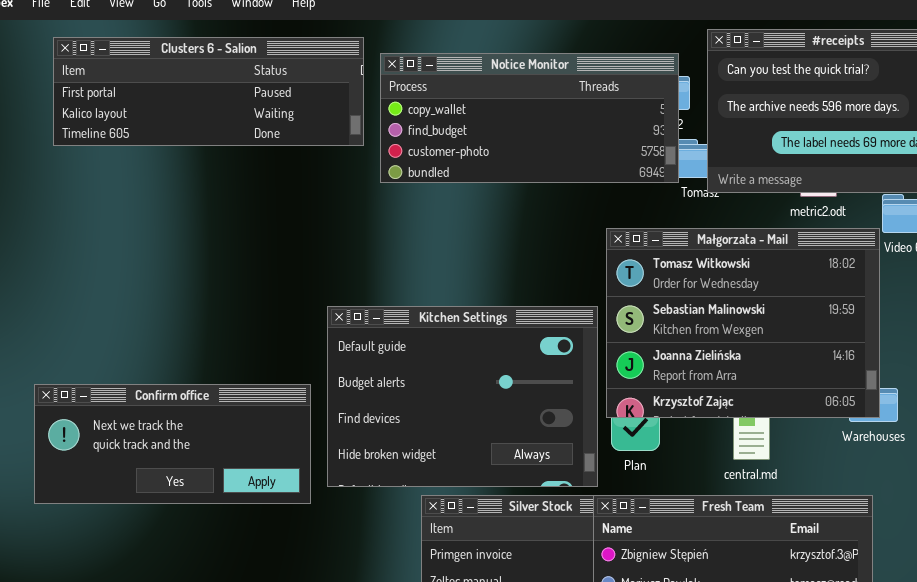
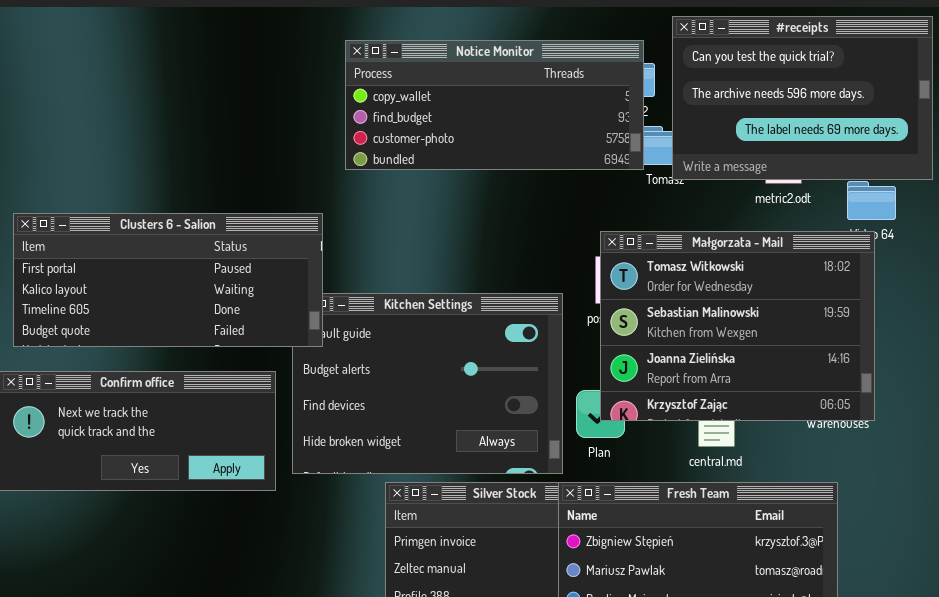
Clusters 6 - Salion: [53,37,364,146] -> [13,213,323,347], moved, resized
Małgorzata - Mail: [606,228,880,418] -> [600,231,875,421], moved

